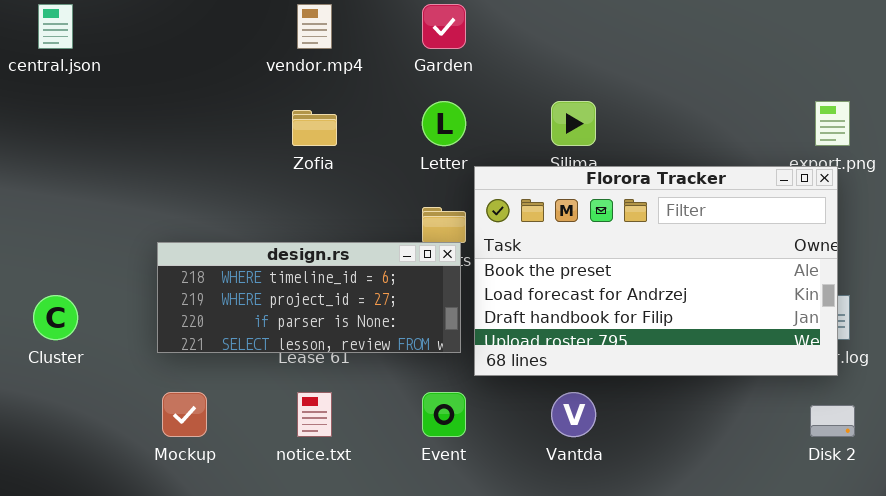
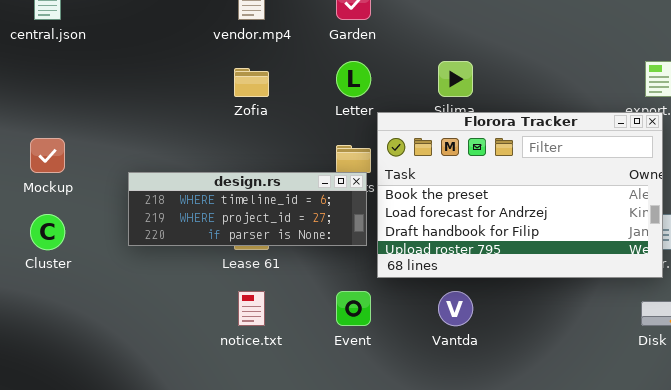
design.rs: [157,242,461,353] -> [128,172,367,246], resized
Mockup: [162,392,207,437] -> [30,138,65,173], moved

